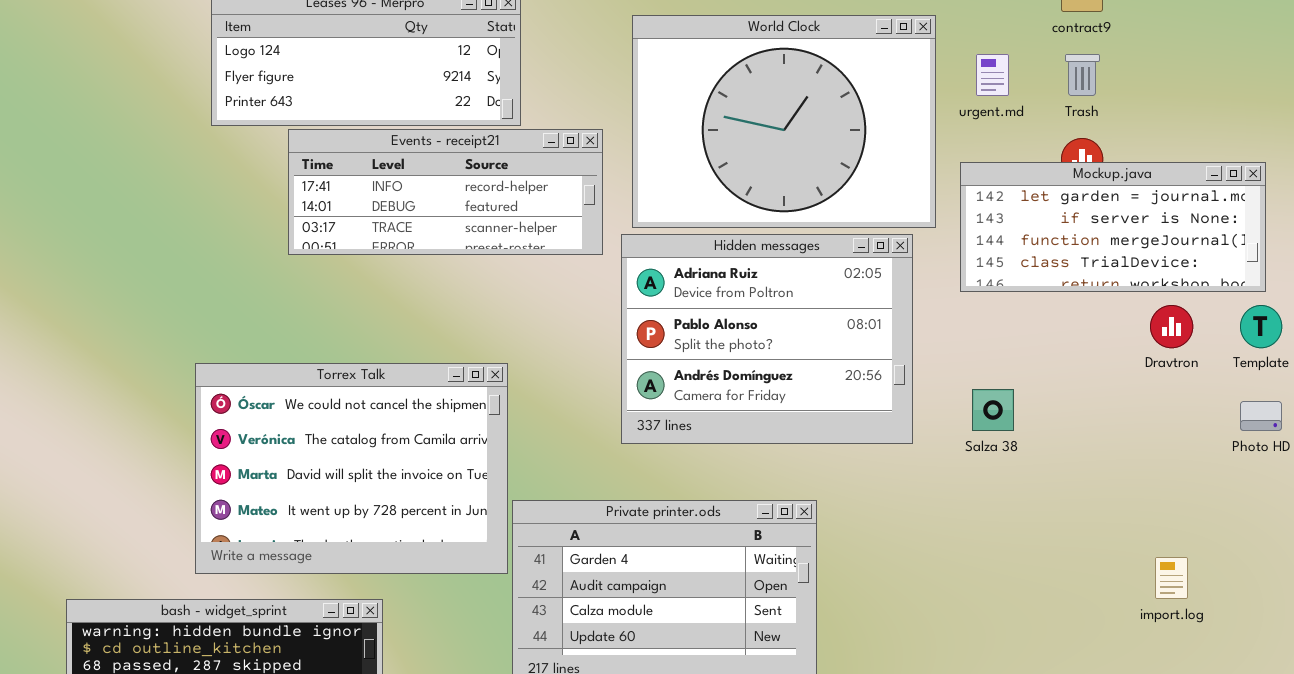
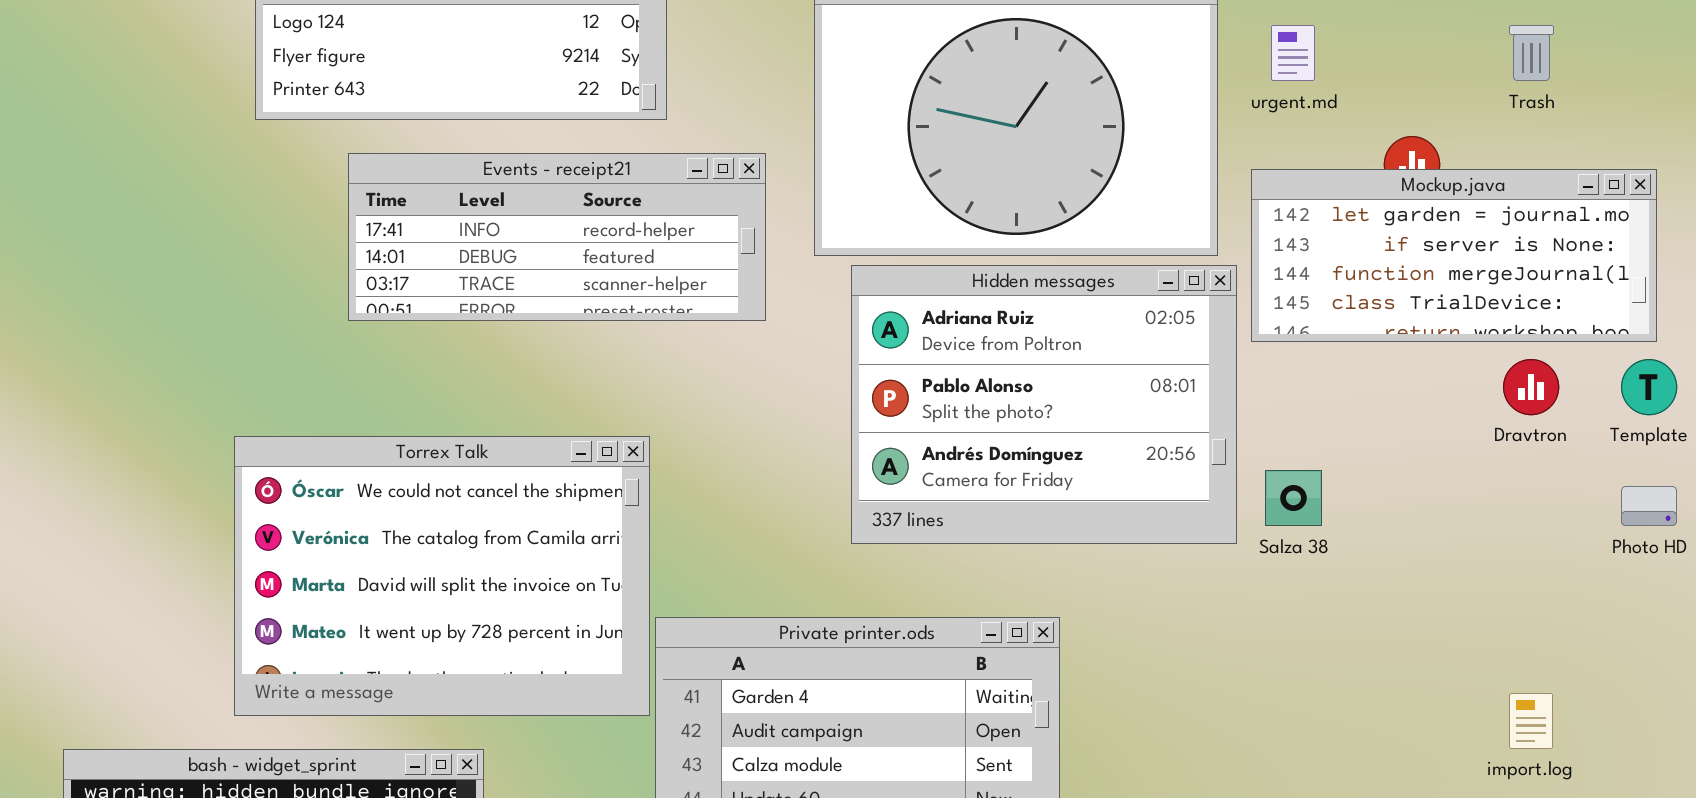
Trash: [1065,54,1100,96] -> [1509,25,1554,81], moved
Events - receipt21: [288,129,603,255] -> [348,153,766,321], moved
Hidden messages: [621,234,913,444] -> [851,265,1237,544], moved

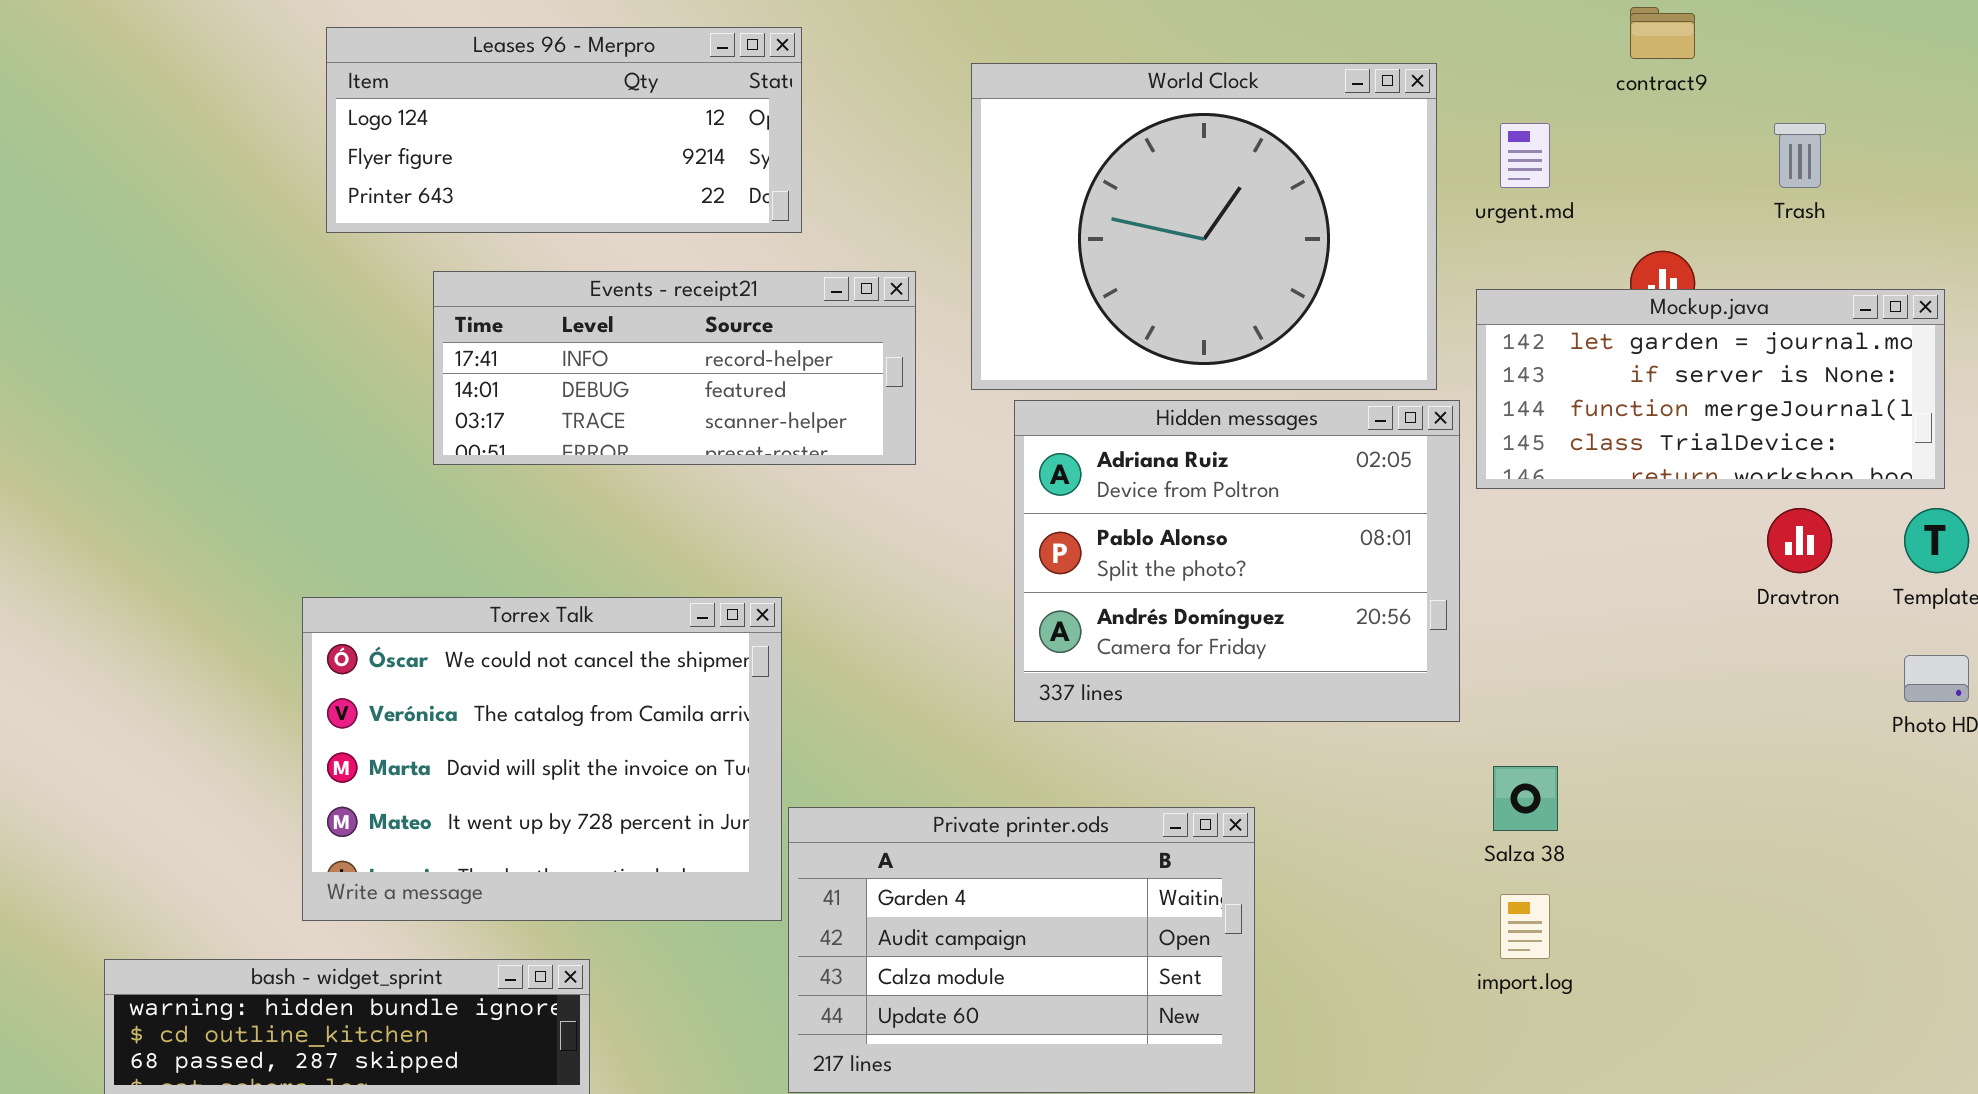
Salza 38: [1265,470,1322,526] -> [1493,766,1558,831], moved
import.log: [1509,693,1553,749] -> [1500,894,1550,959], moved

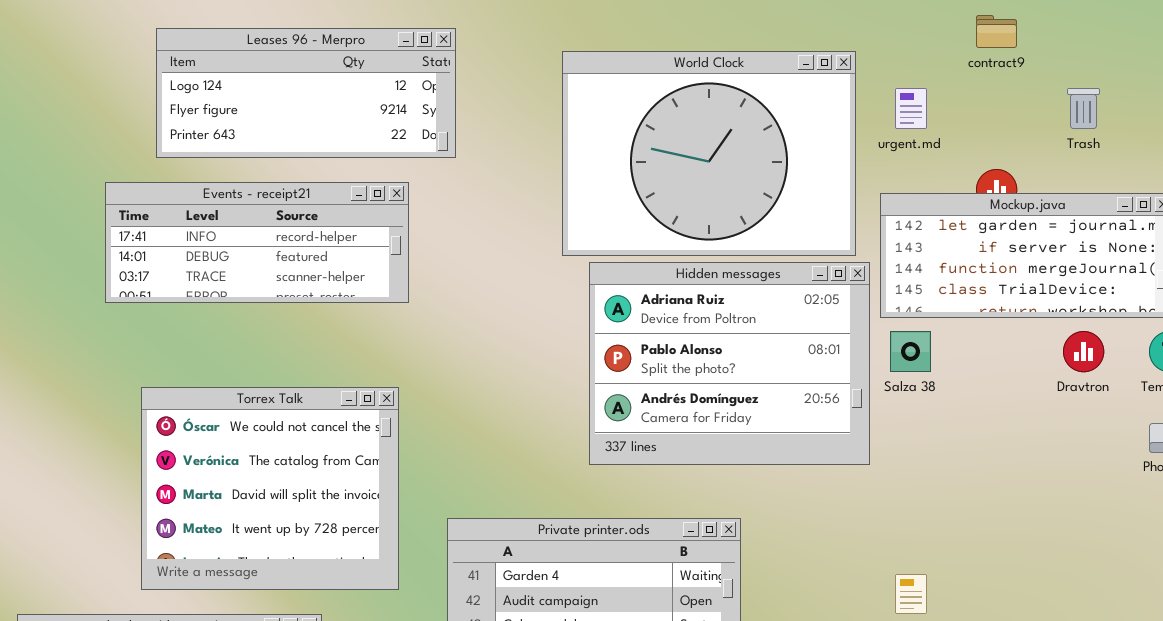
Events - receipt21: [433,271,916,465] -> [105,182,409,303], moved
Torrex Talk: [302,597,782,921] -> [141,387,399,590], resized
Salza 38: [1493,766,1558,831] -> [890,331,931,372], moved

